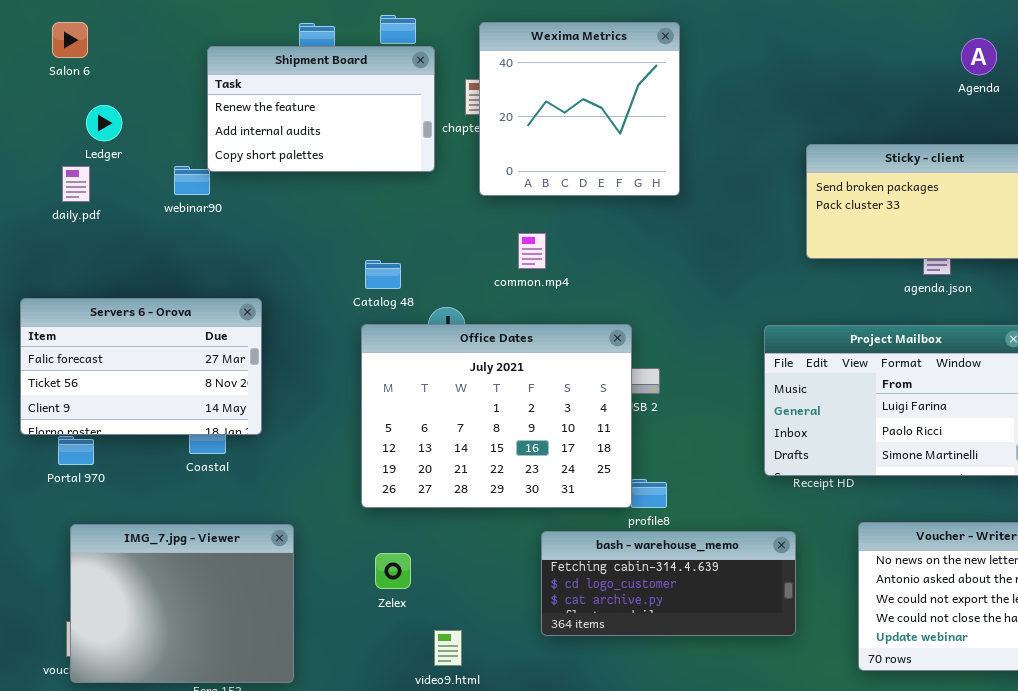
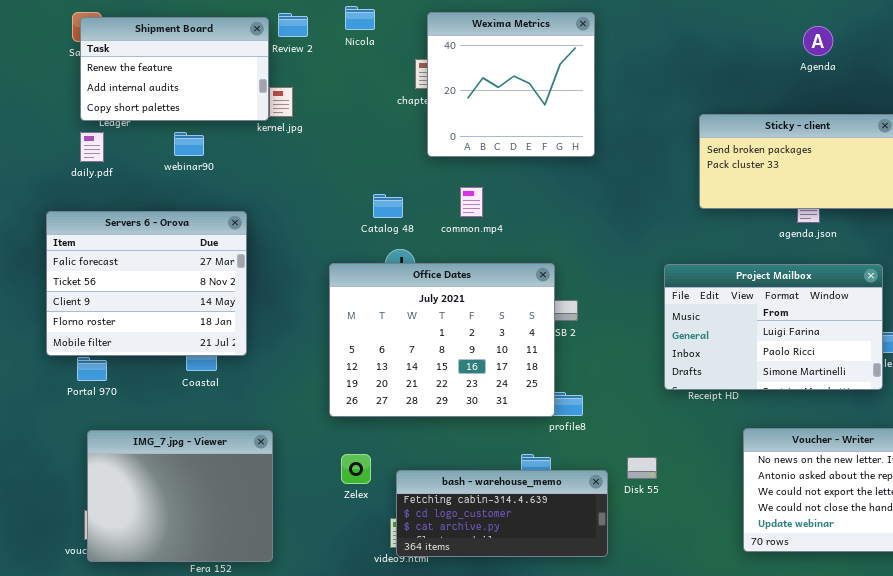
Agenda: [961,38,997,75] -> [803,26,833,56], moved
Shipment Board: [207,46,435,172] -> [80,17,269,121], moved
Catalog 48: [365,260,401,289] -> [373,194,403,218], moved
Servers 6 - Orova: [20,298,262,435] -> [46,211,247,356], resized
bash - warehouse_memo: [541,531,796,636] -> [396,470,608,557], moved

